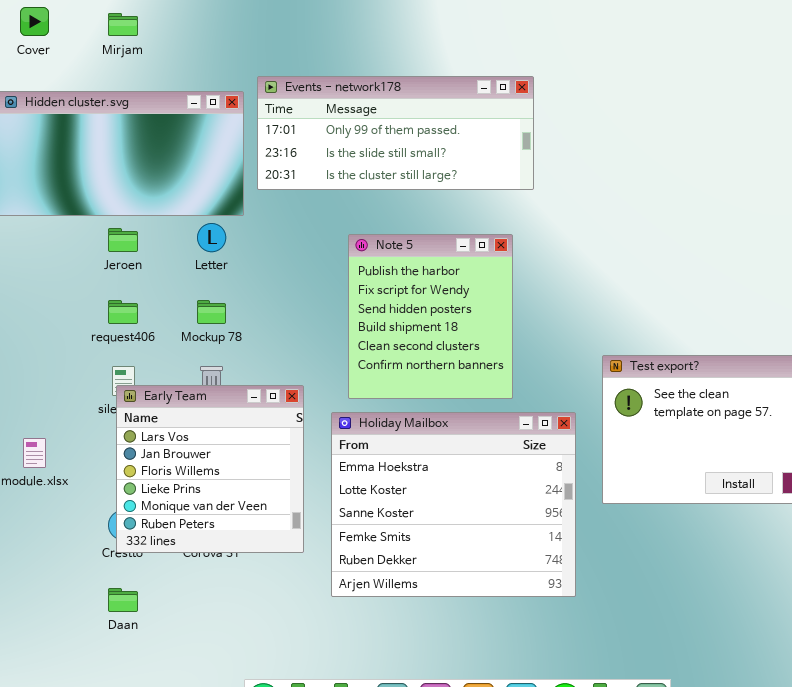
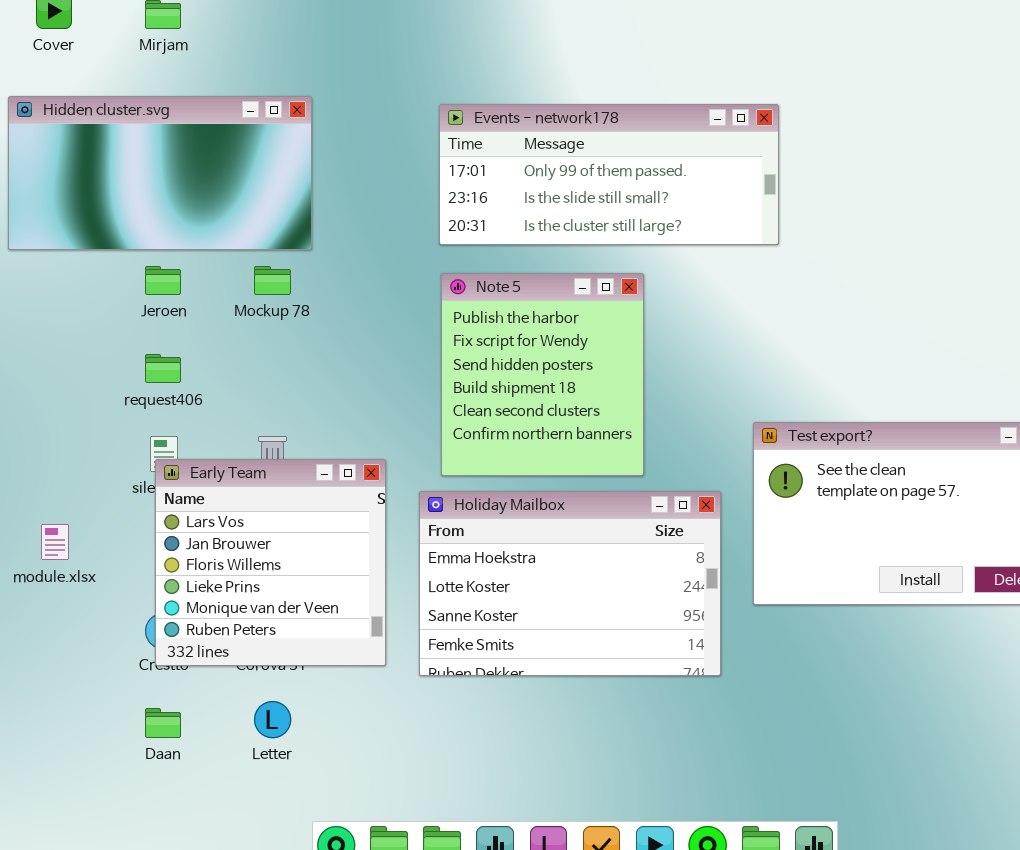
Events - network178: [257,76,534,190] -> [439,104,779,245], moved
Letter: [197,223,226,252] -> [254,701,291,738], moved
Mockup 78: [197,300,226,324] -> [254,266,291,295], moved
Holiday Mailbox: [331,412,576,597] -> [419,491,721,676], resized

